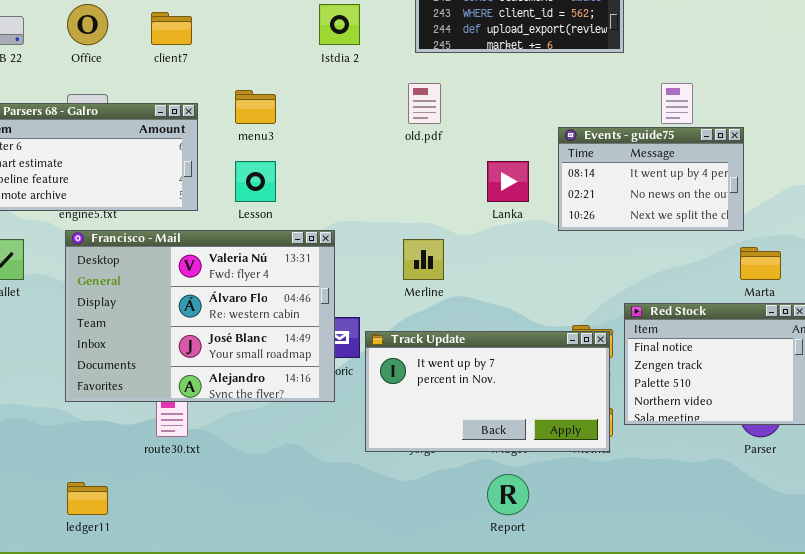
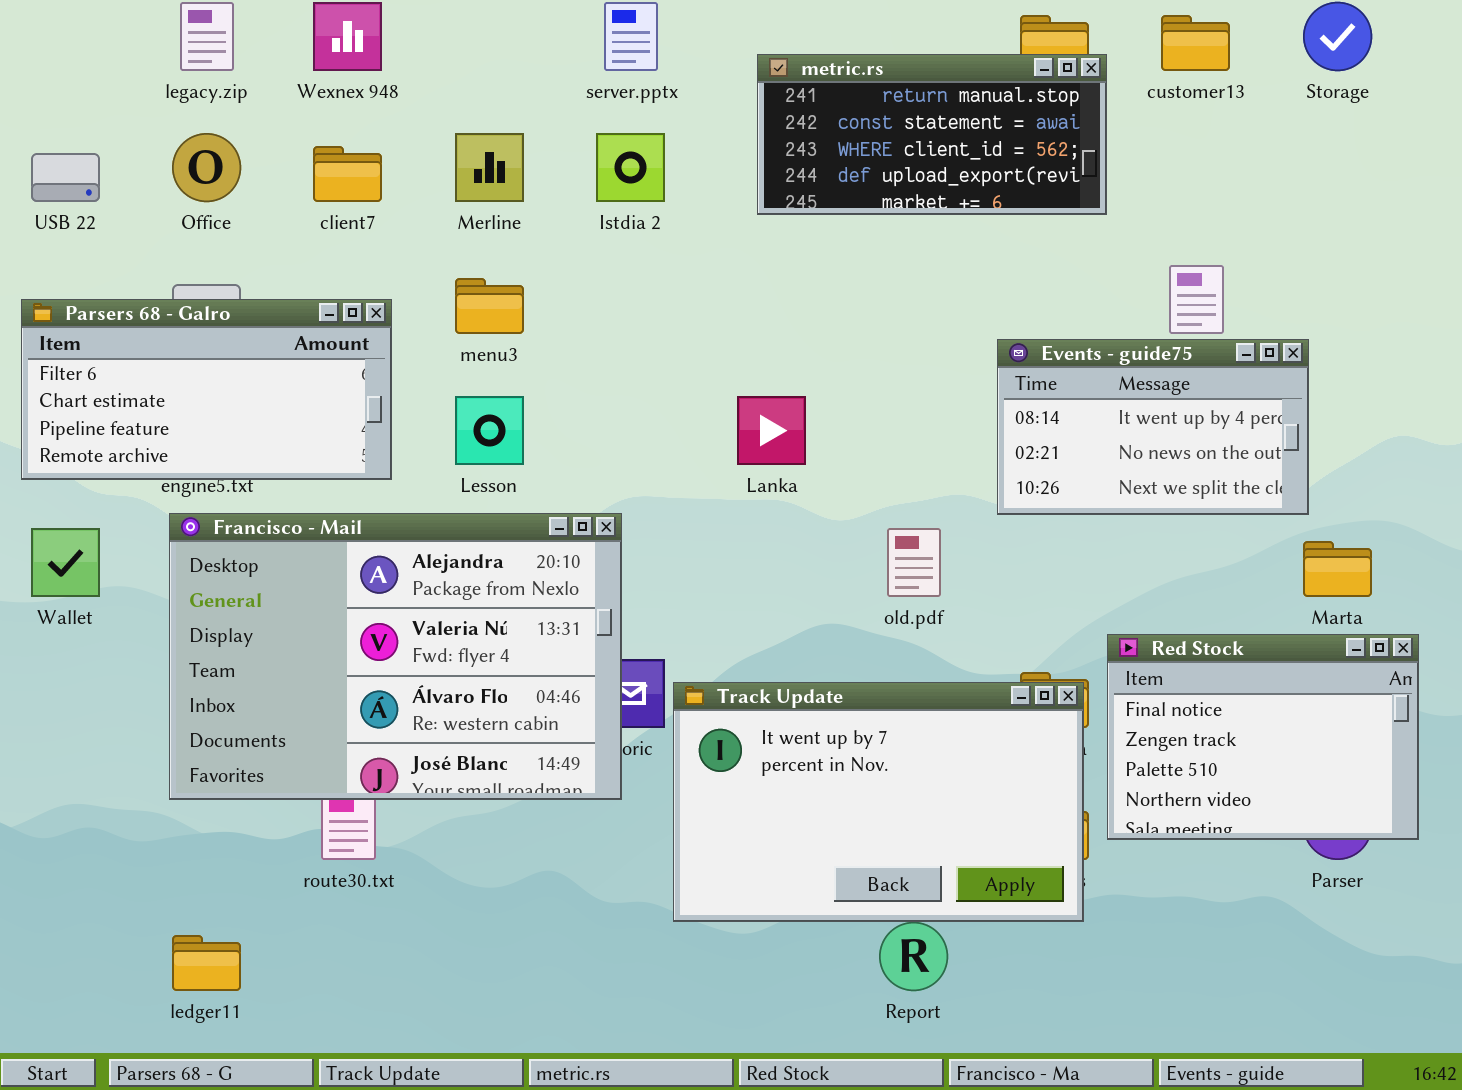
old.pdf: [408,83,441,124] -> [887,528,941,597], moved
Lanka: [487,161,529,202] -> [737,396,806,465], moved
Francisco - Mail: [65,230,335,402] -> [169,513,622,800], scrolled up 1 row
Merline: [403,239,444,280] -> [455,133,524,202], moved
Track Update: [365,331,610,452] -> [673,682,1084,922], resized

